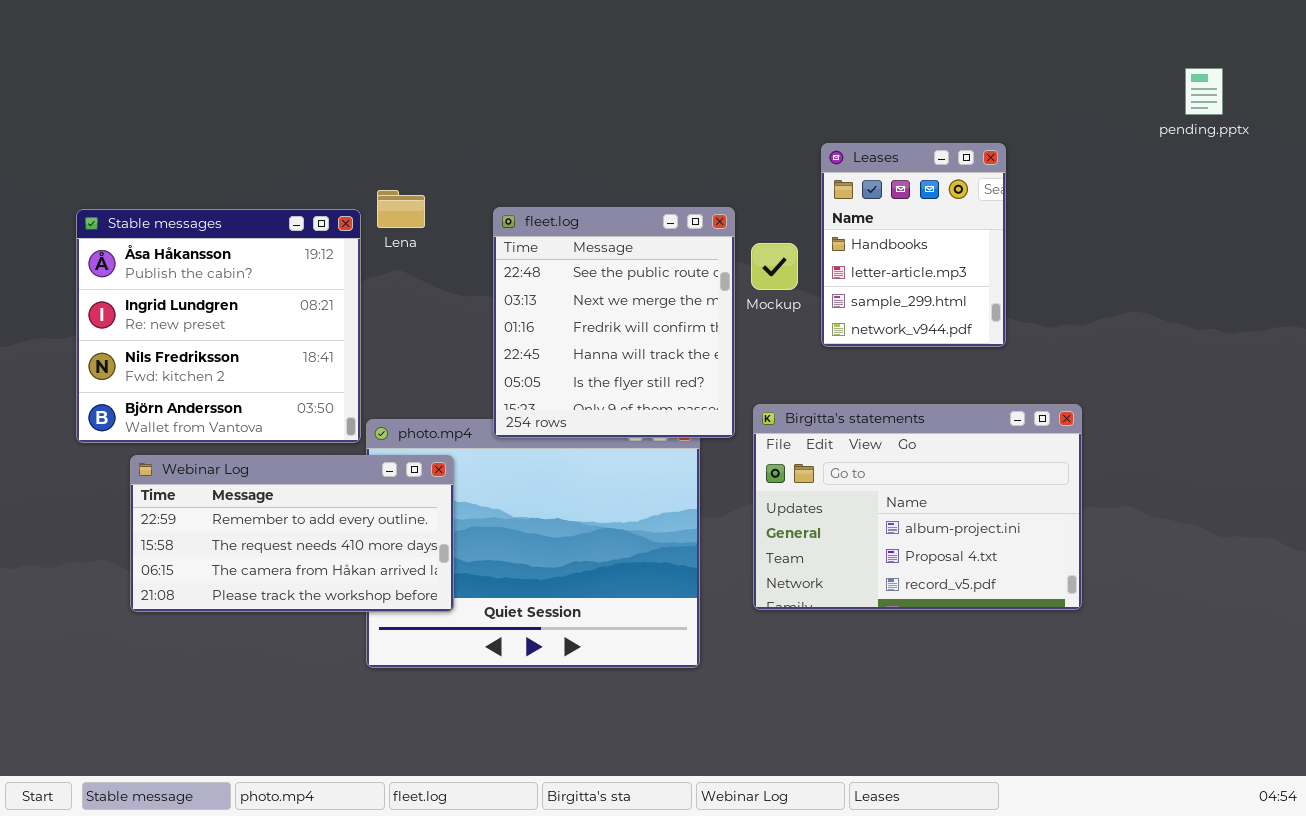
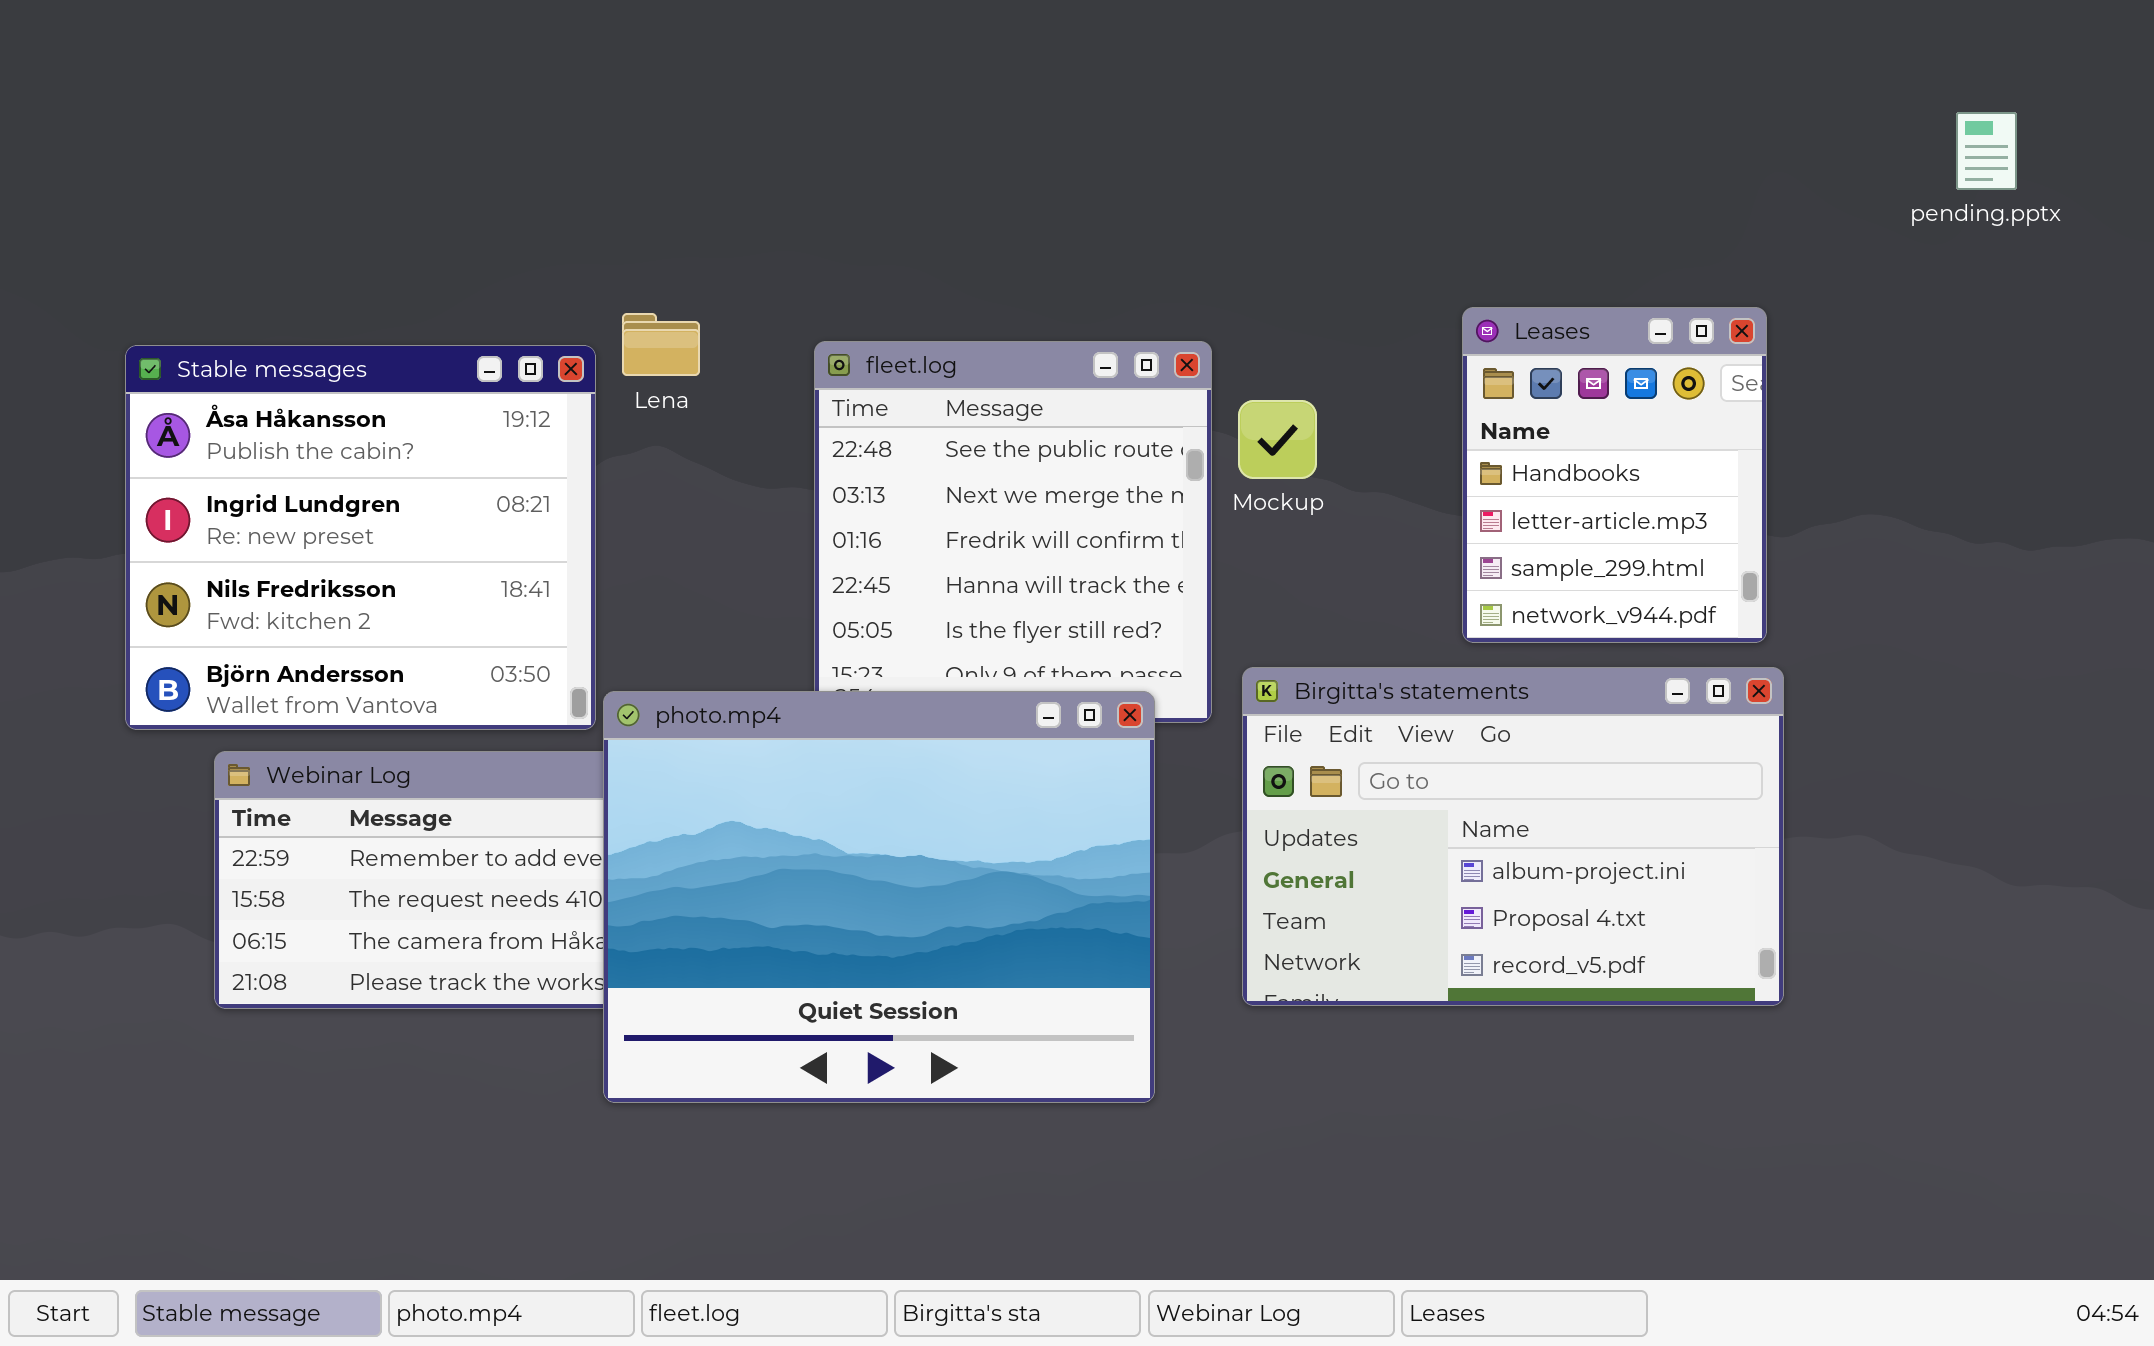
Leases: [821,143,1006,347] -> [1462,307,1767,643], moved
photo.mp4: [366,419,700,668] -> [603,691,1155,1103], raised

